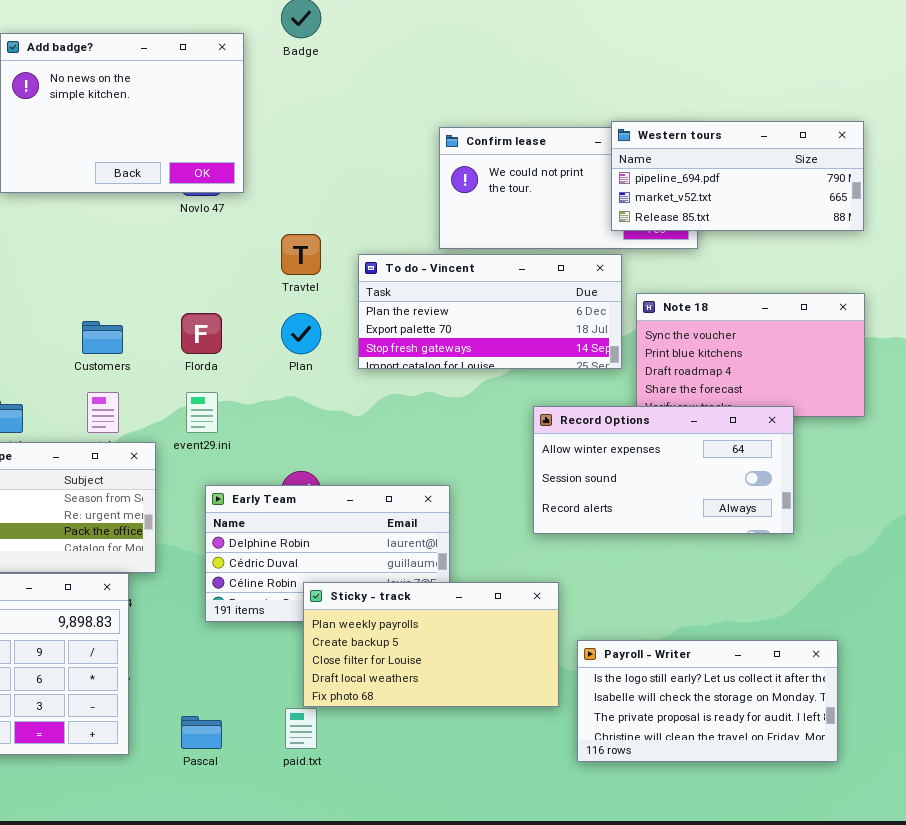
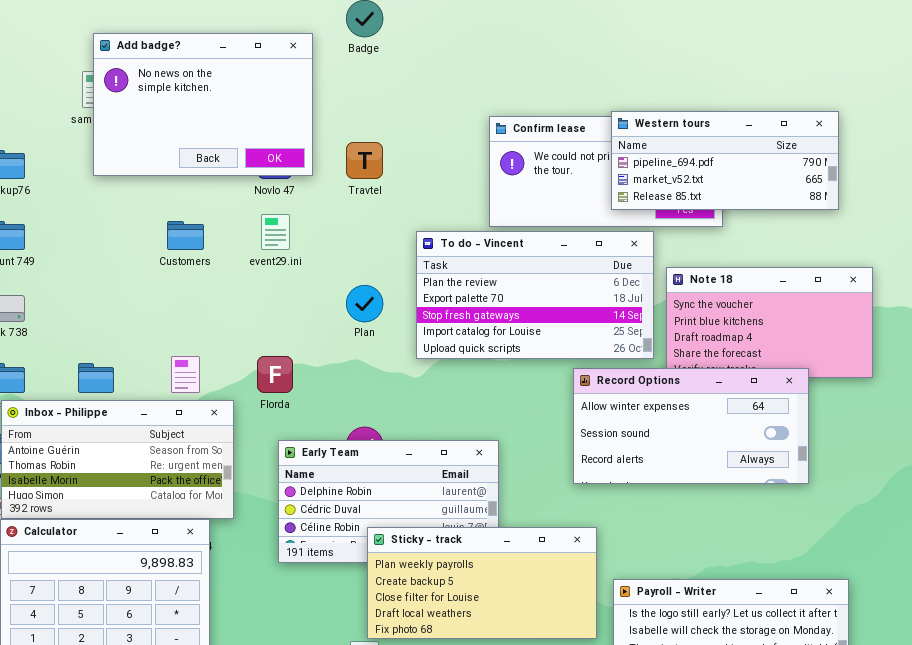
Western tours: [611,121,864,231] -> [611,111,839,210], moved
Travtel: [281,234,321,275] -> [346,142,383,179], moved
To do - Vincent: [358,254,622,369] -> [416,231,654,359], resized
Florda: [181,313,222,354] -> [257,356,293,393], moved
Customers: [82,321,123,354] -> [167,221,204,250], moved
event29.ini: [186,392,218,433] -> [261,214,290,250], moved

